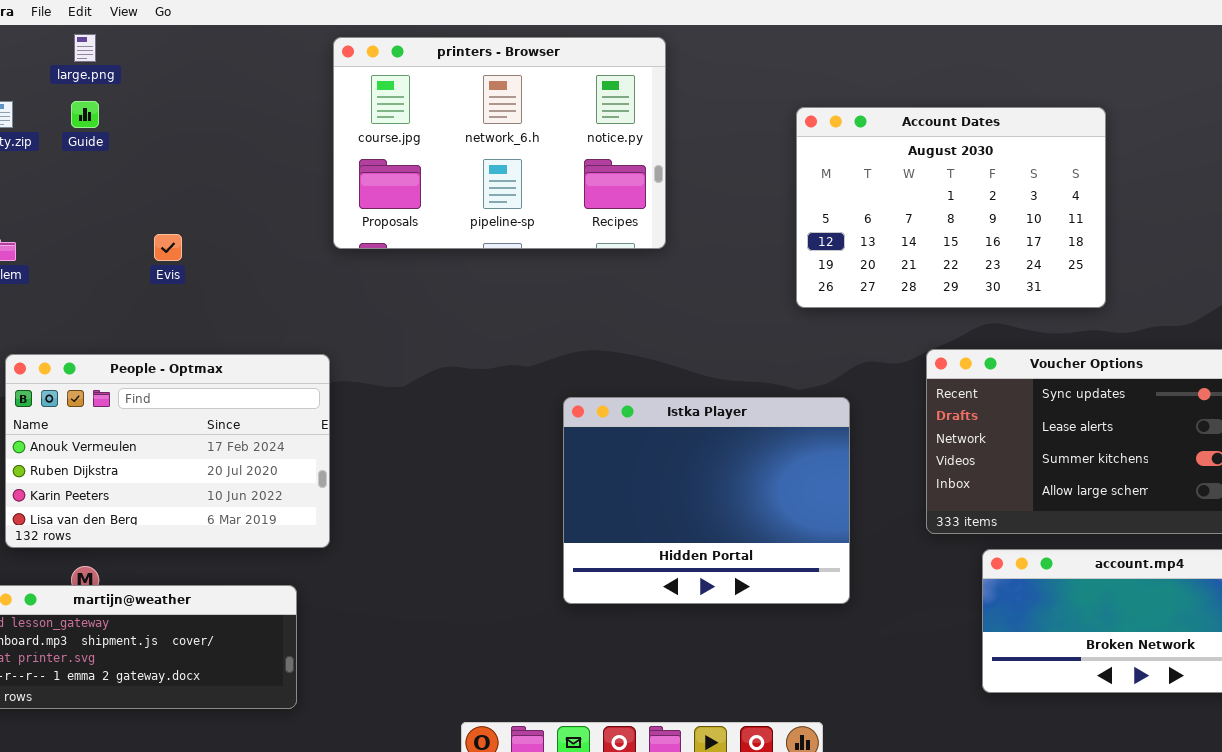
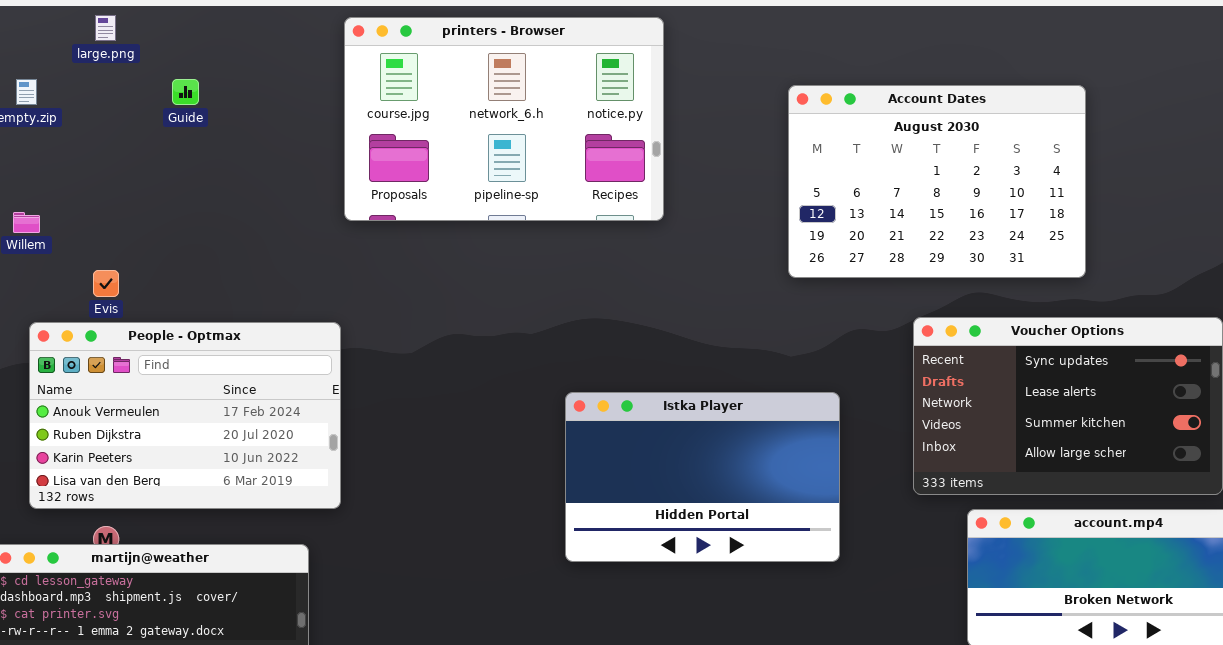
Guide: [71,101,99,128] -> [172,79,199,105], moved
Evis: [154,234,182,261] -> [93,270,119,297], moved
Istka Player: [563,397,850,604] -> [565,392,840,562], resized

